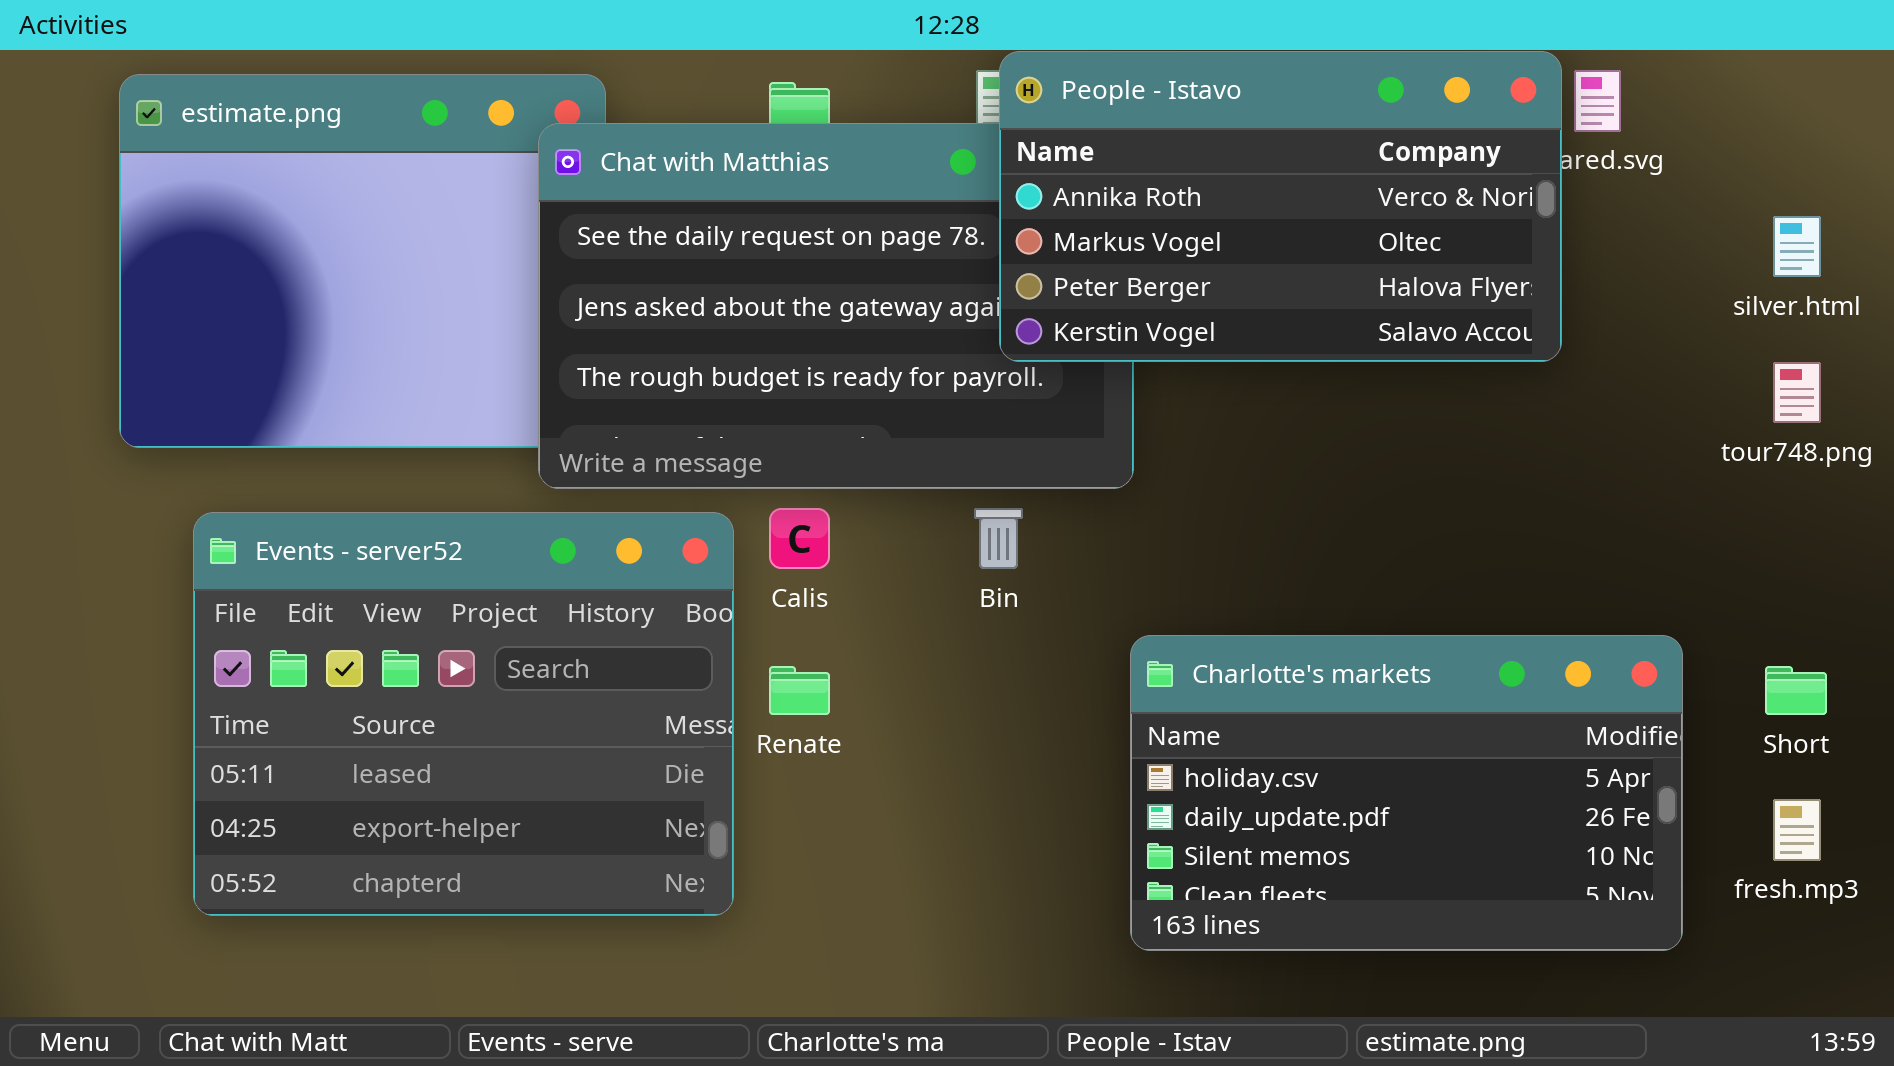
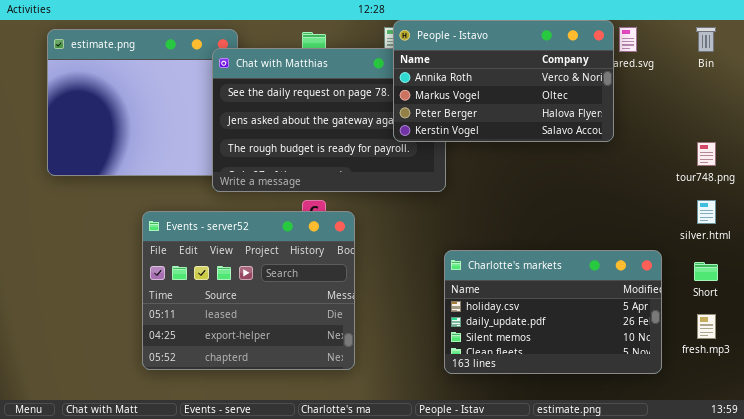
silver.html: [1773,216,1821,277] -> [697,200,716,224], moved
Bin: [974,508,1023,569] -> [696,27,716,52], moved
Events - server52: [193,512,734,916] -> [142,211,355,370], moved

